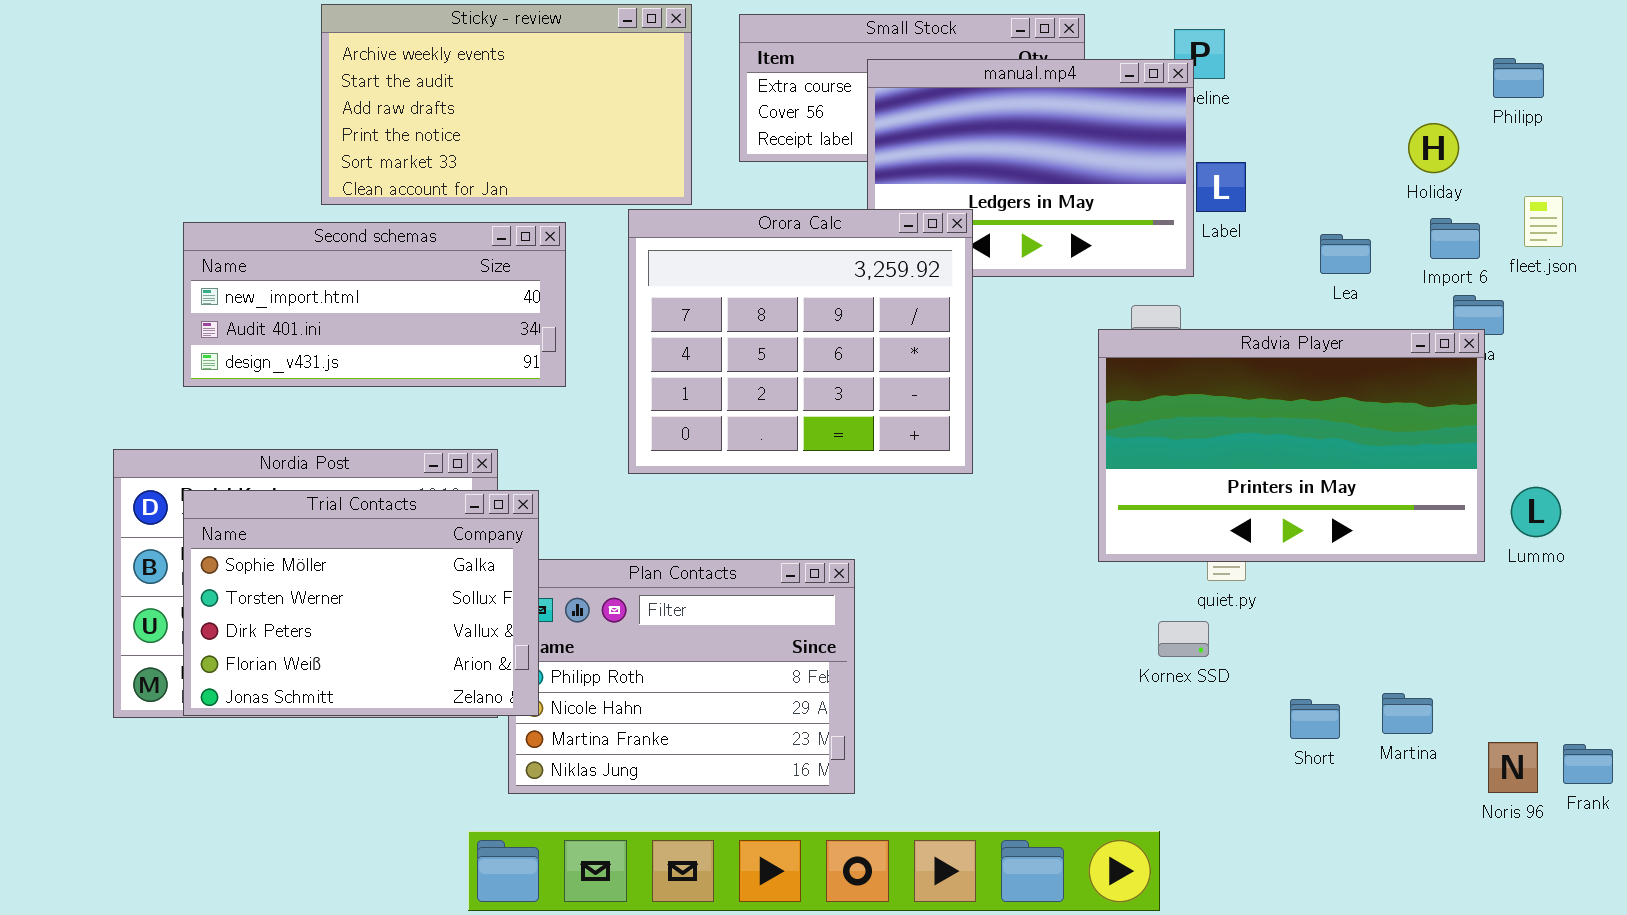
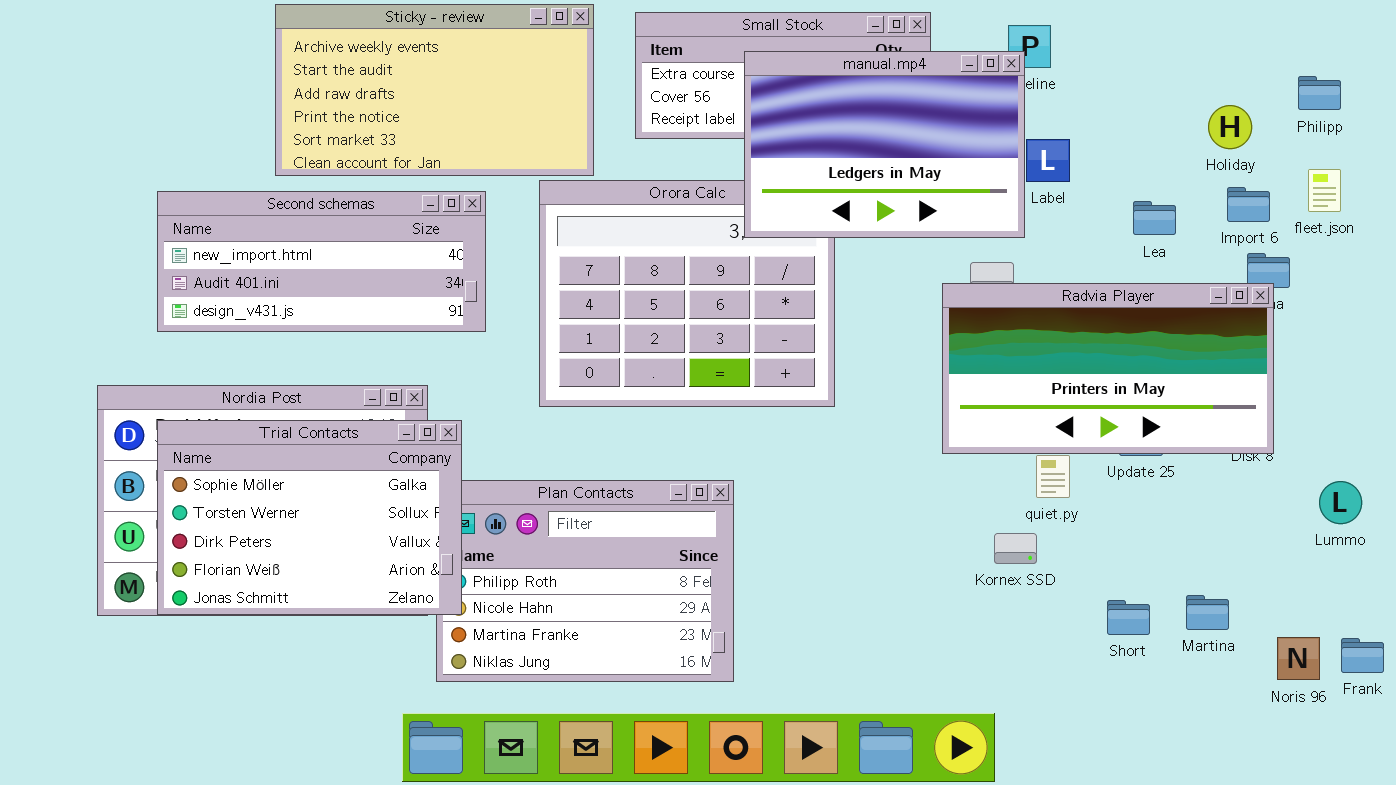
Philipp: [1493,58,1544,98] -> [1298,76,1341,110], moved
manual.mp4: [867,59,1194,277] -> [744,51,1025,238], raised
Radvia Player: [1098,329,1485,562] -> [942,283,1274,454], resized
Lummo: [1511,487,1561,537] -> [1319,481,1362,524], moved

